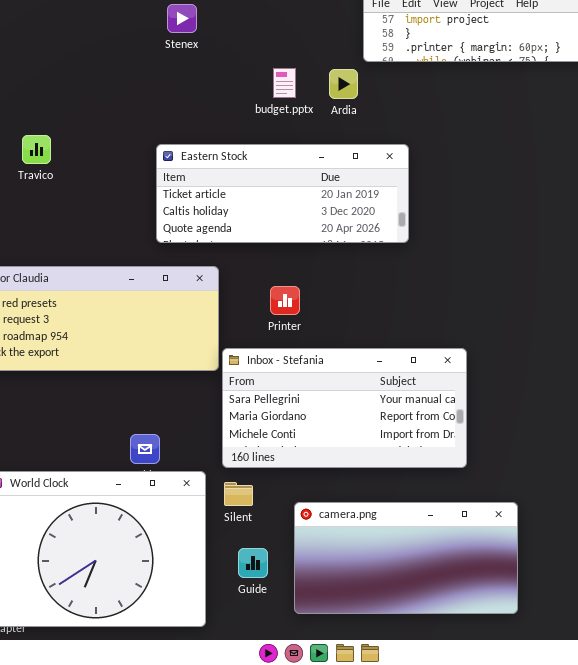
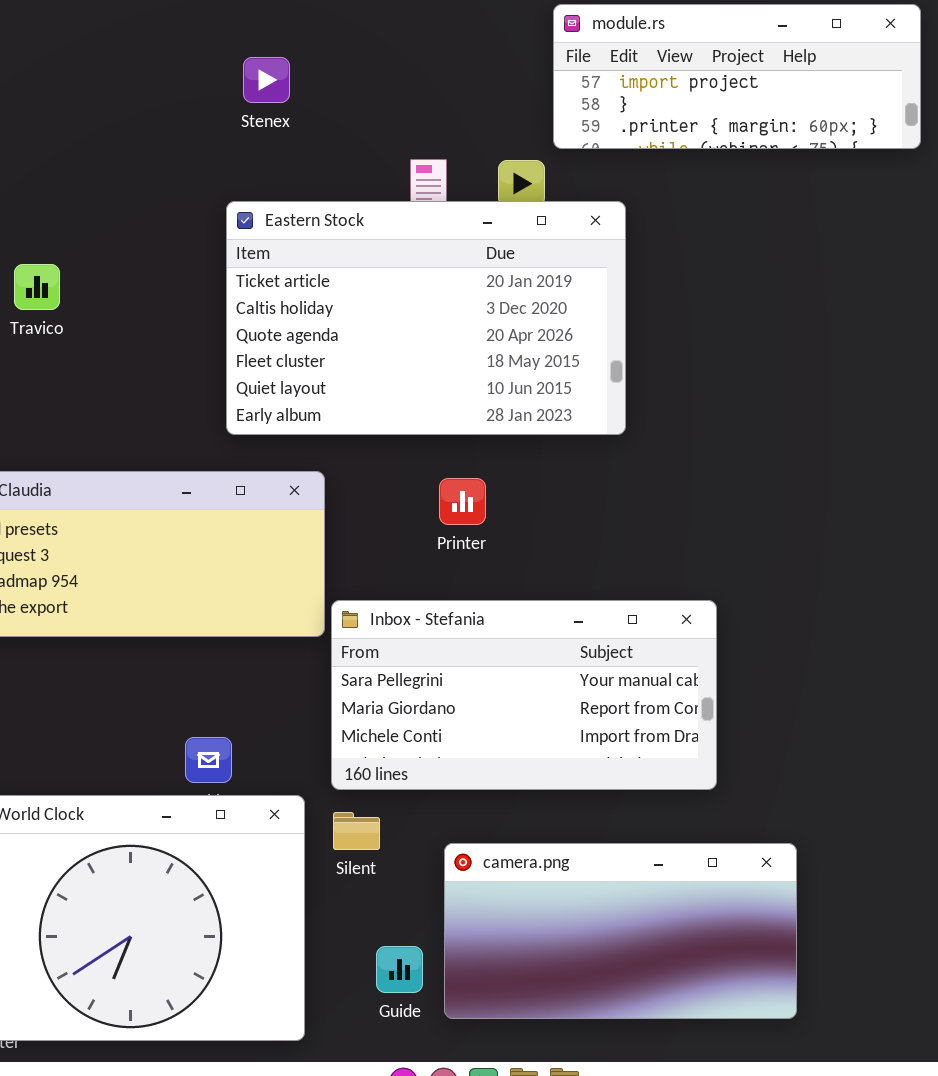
Eastern Stock: [156,144,409,243] -> [226,201,626,435], resized
Printer: [270,286,300,315] -> [439,478,486,525], moved
Guide: [238,548,268,578] -> [376,946,423,993], moved

